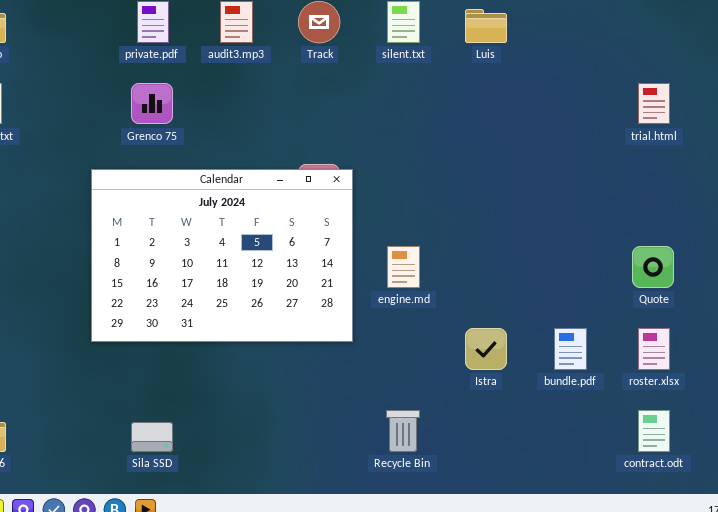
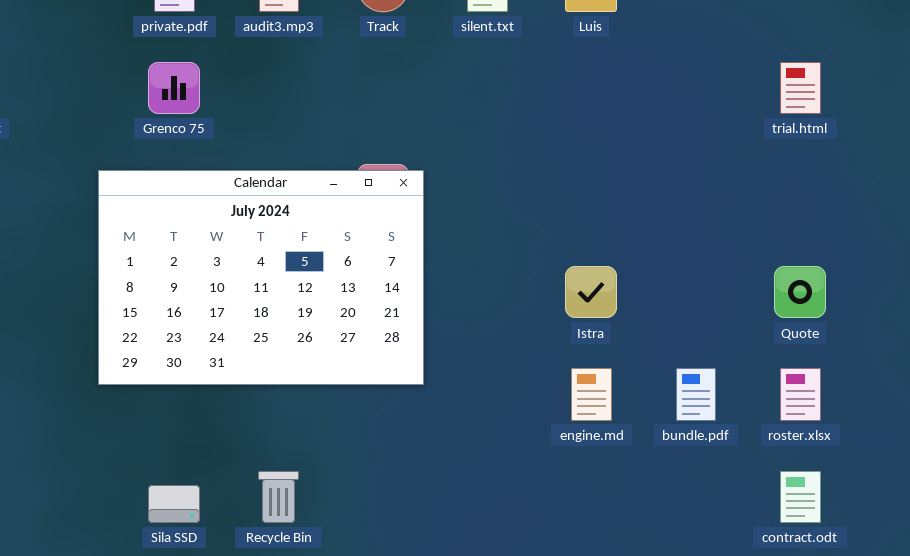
engine.md: [387,246,420,288] -> [571,368,612,421], moved
Istra: [465,328,507,370] -> [565,266,617,318], moved
Recycle Bin: [386,410,420,452] -> [258,471,299,523], moved

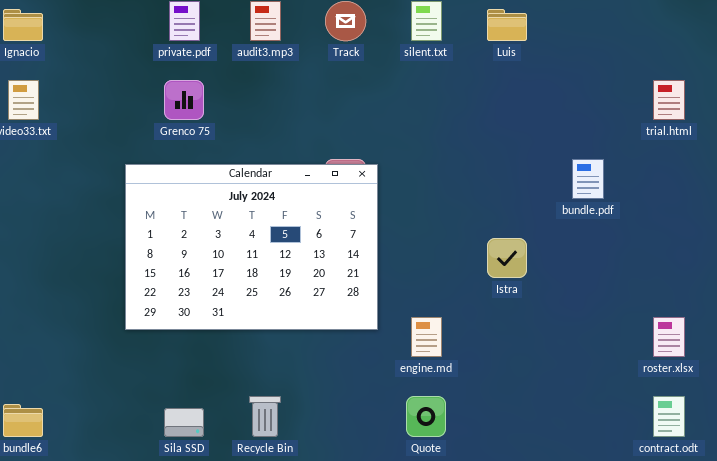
Quote: [774,266,826,318] -> [406,396,446,437], moved
engine.md: [571,368,612,421] -> [411,317,442,357], moved
bundle.pdf: [676,368,716,421] -> [572,159,604,199], moved

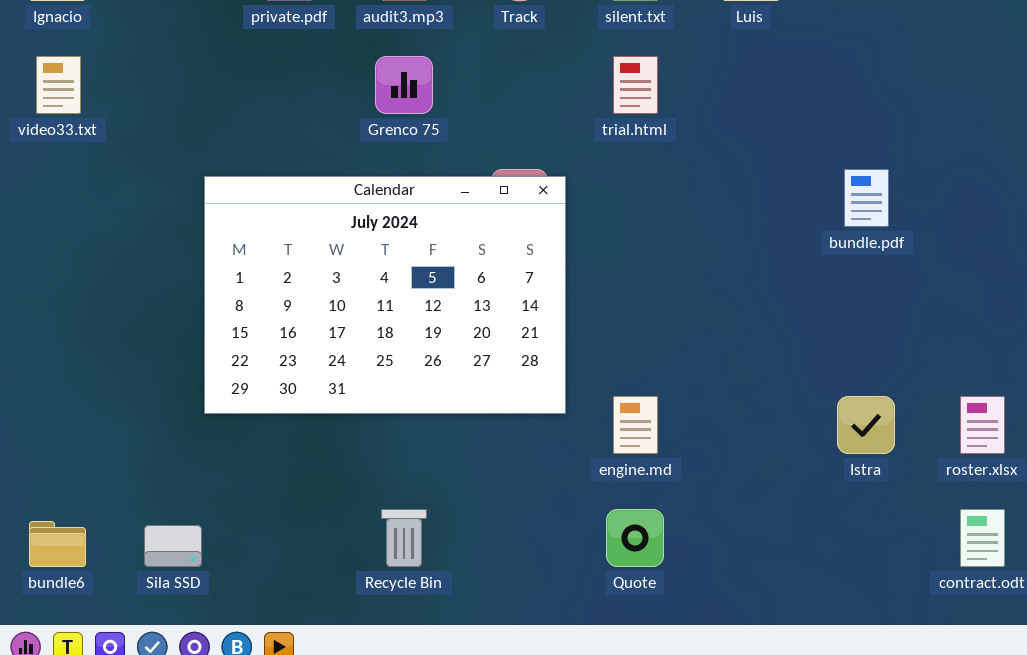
Grenco 75: [164,80,204,120] -> [375,56,433,114], moved
trial.html: [653,80,685,120] -> [613,56,658,114], moved
Istra: [487,238,527,278] -> [837,396,895,454], moved
Sila SSD: [164,408,204,437] -> [144,525,202,567], moved

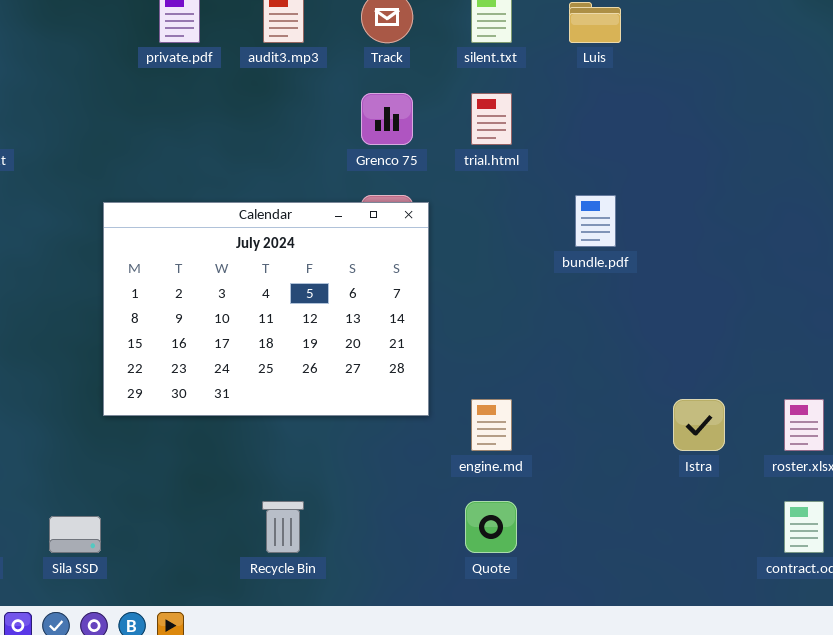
Grenco 75: [375,56,433,114] -> [361,93,413,145], moved
bundle.pdf: [844,169,889,227] -> [575,195,616,247], moved

